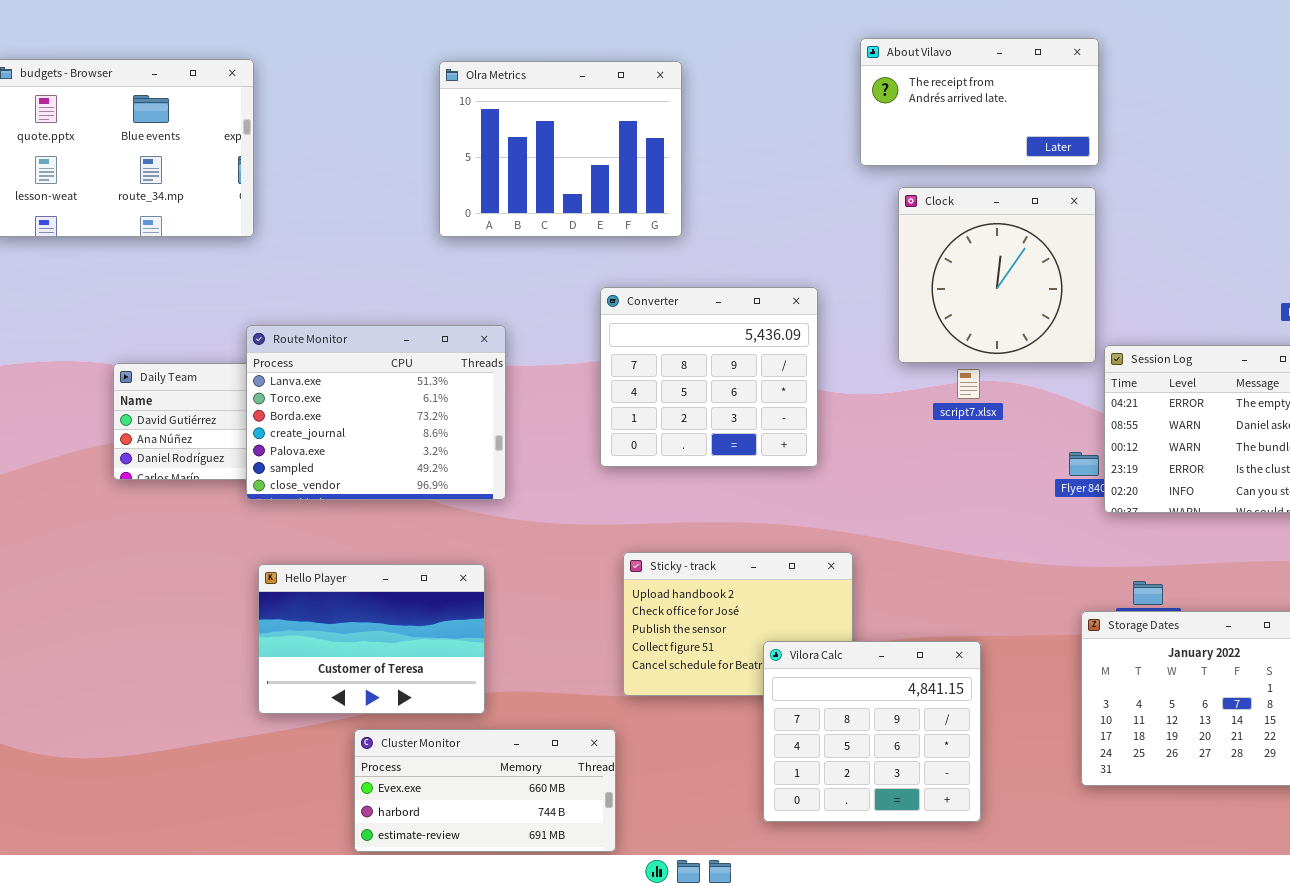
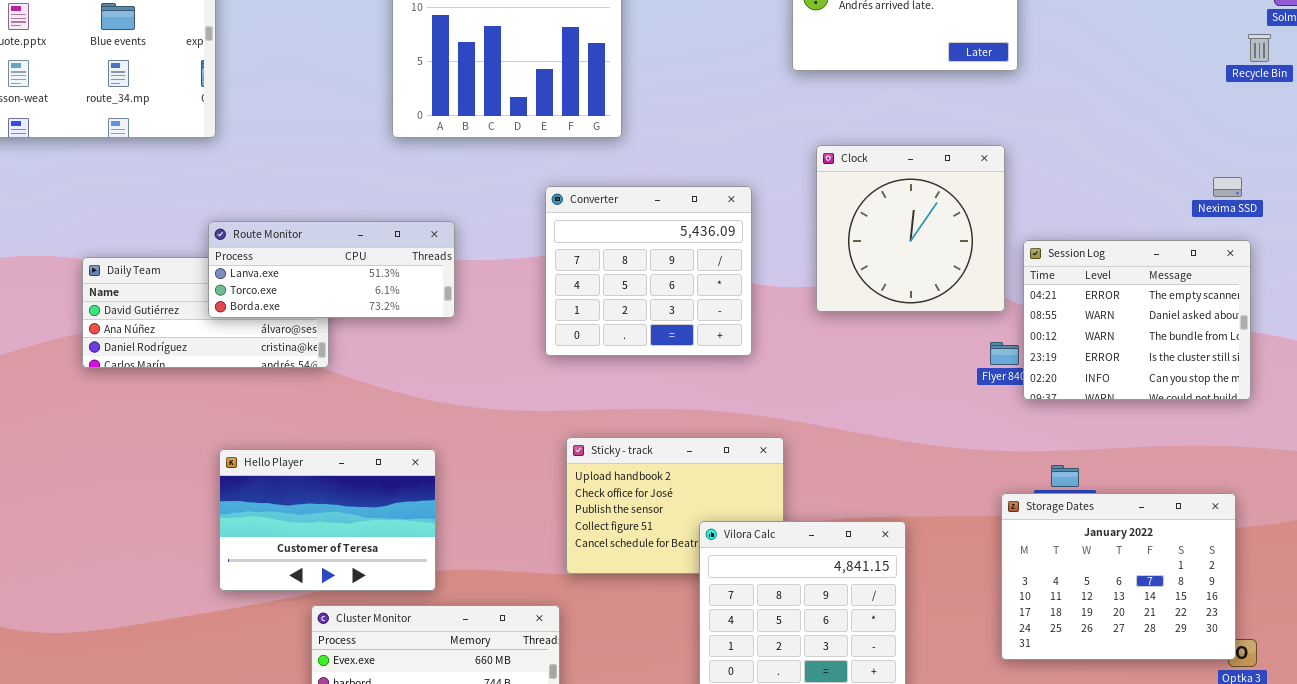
Clock: [898,187,1096,363] -> [816,145,1005,312], moved
Route Monitor: [246,325,506,500] -> [208,221,455,318], resized

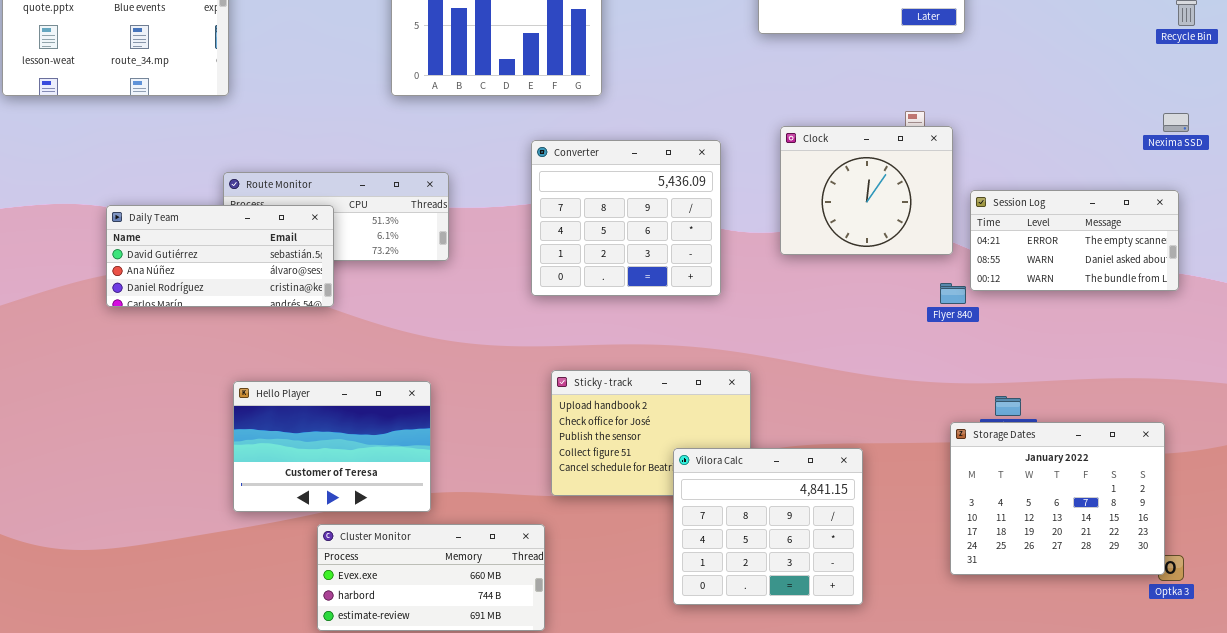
Clock: [816,145,1005,312] -> [780,126,953,255], resized
Nexima SSD: [1213,177,1242,197] -> [1163,113,1189,132], moved
Session Log: [1023,240,1251,400] -> [970,190,1179,291], resized
Daily Team: [82,257,329,368] -> [106,205,334,307], raised

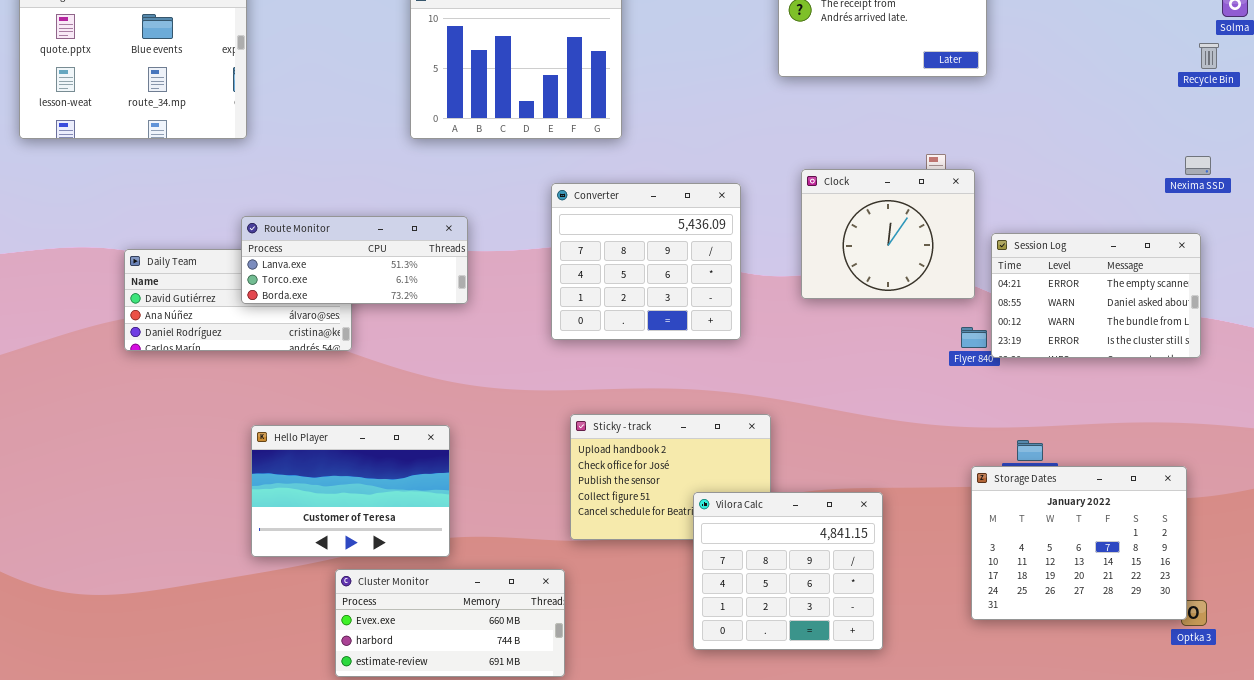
Route Monitor: [223,172,449,261] -> [241,216,468,304], raised
Session Log: [970,190,1179,291] -> [991,233,1201,358], resized

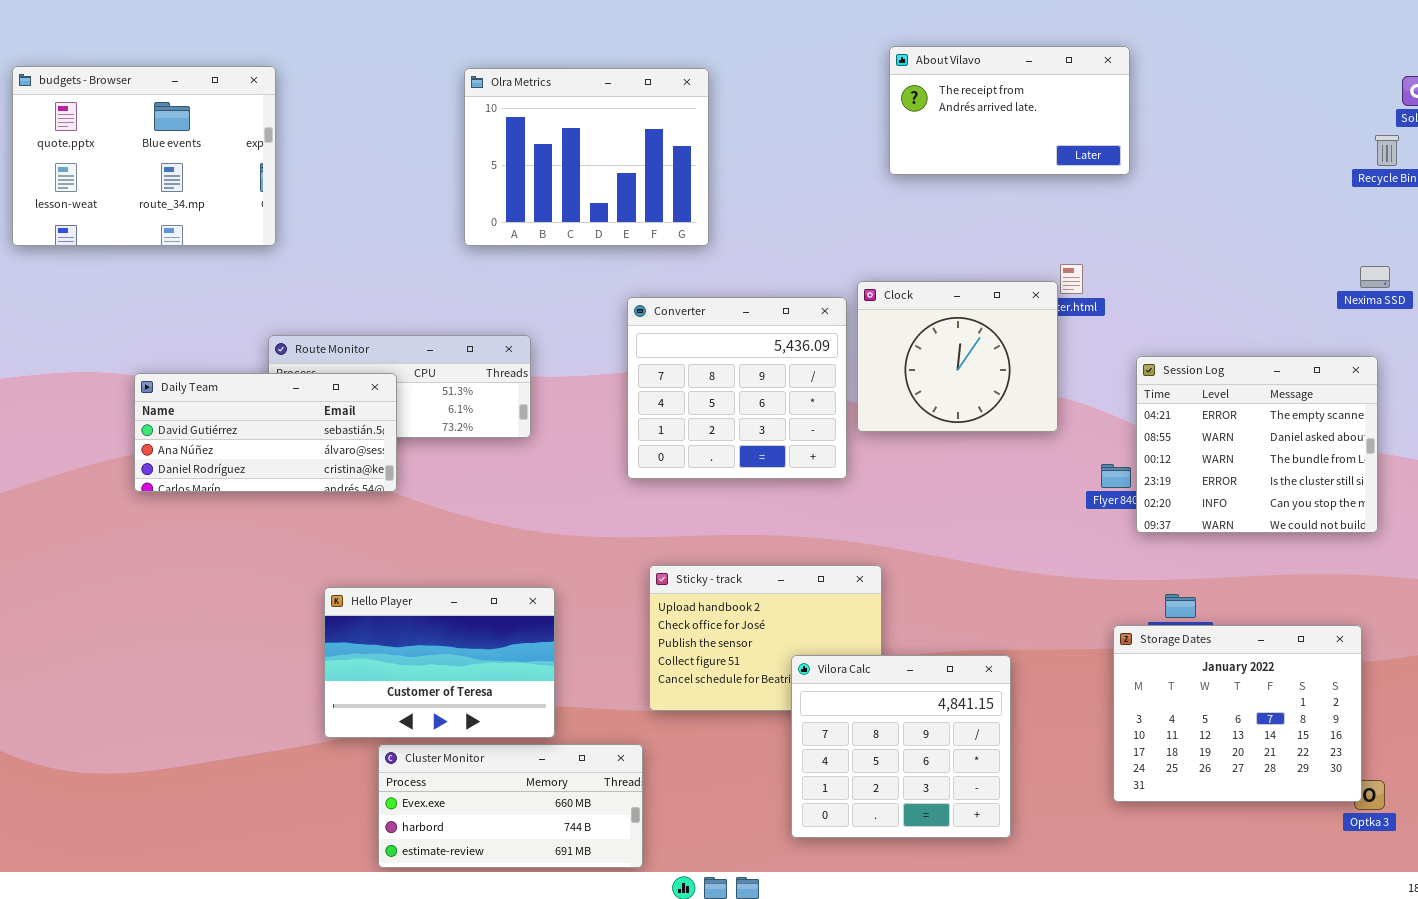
Clock: [801,169,975,299] -> [857,281,1058,432], moved
Session Log: [991,233,1201,358] -> [1136,356,1378,533], resized
Daily Team: [124,249,352,351] -> [134,373,397,492], raised
Hello Player: [251,425,450,557] -> [324,587,555,738], moved

